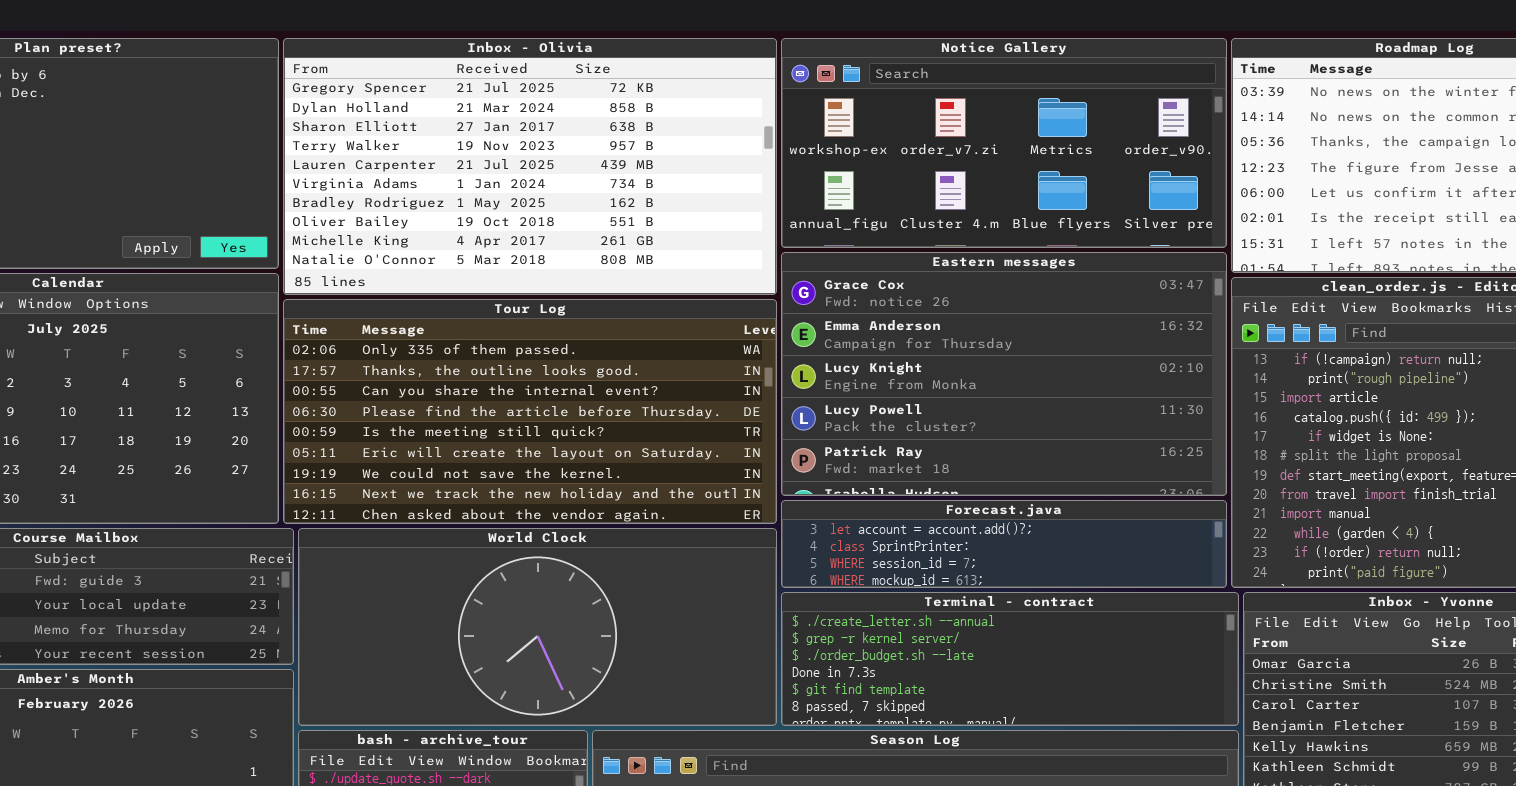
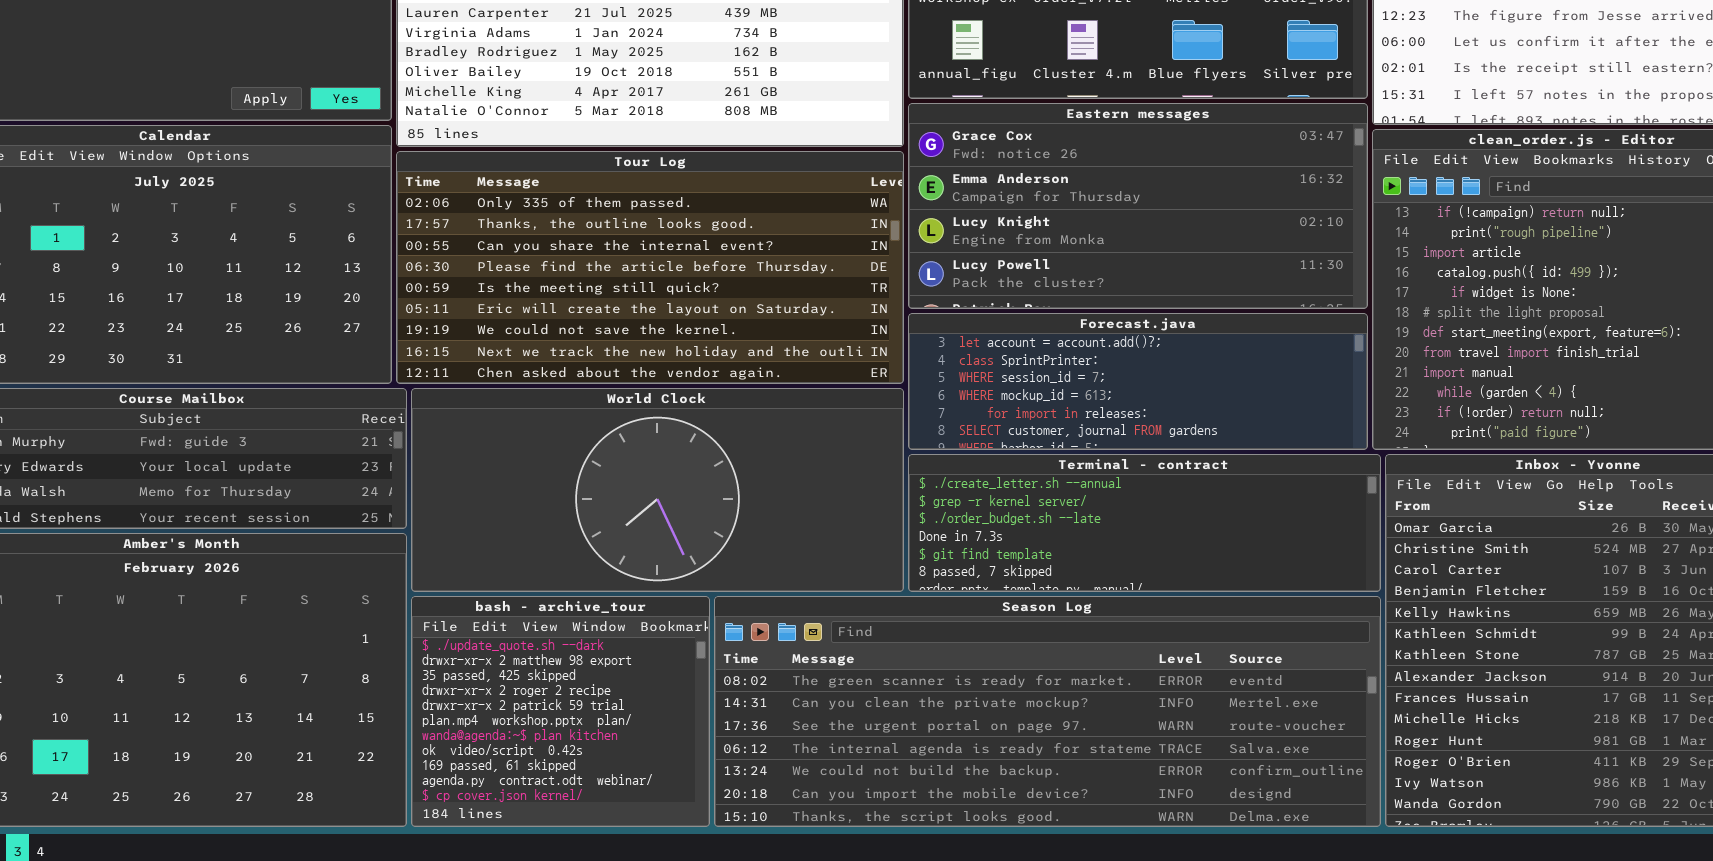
Eastern messages: [781,252,1227,496] -> [908,103,1368,309], resized
Forecast.java: [781,500,1227,588] -> [908,313,1368,450], resized

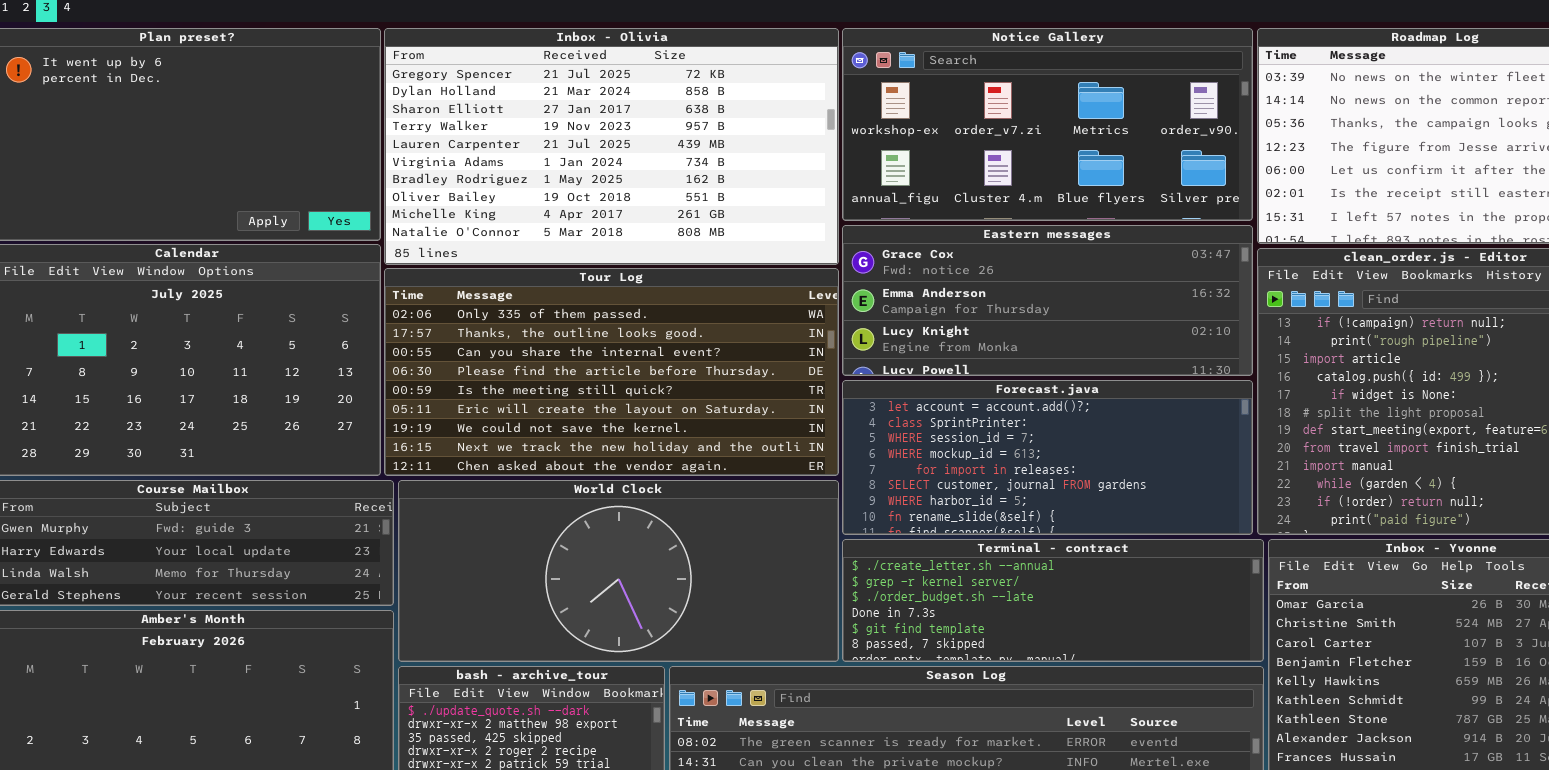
Eastern messages: [908,103,1368,309] -> [842,225,1253,376], resized
Forecast.java: [908,313,1368,450] -> [842,380,1253,535], resized

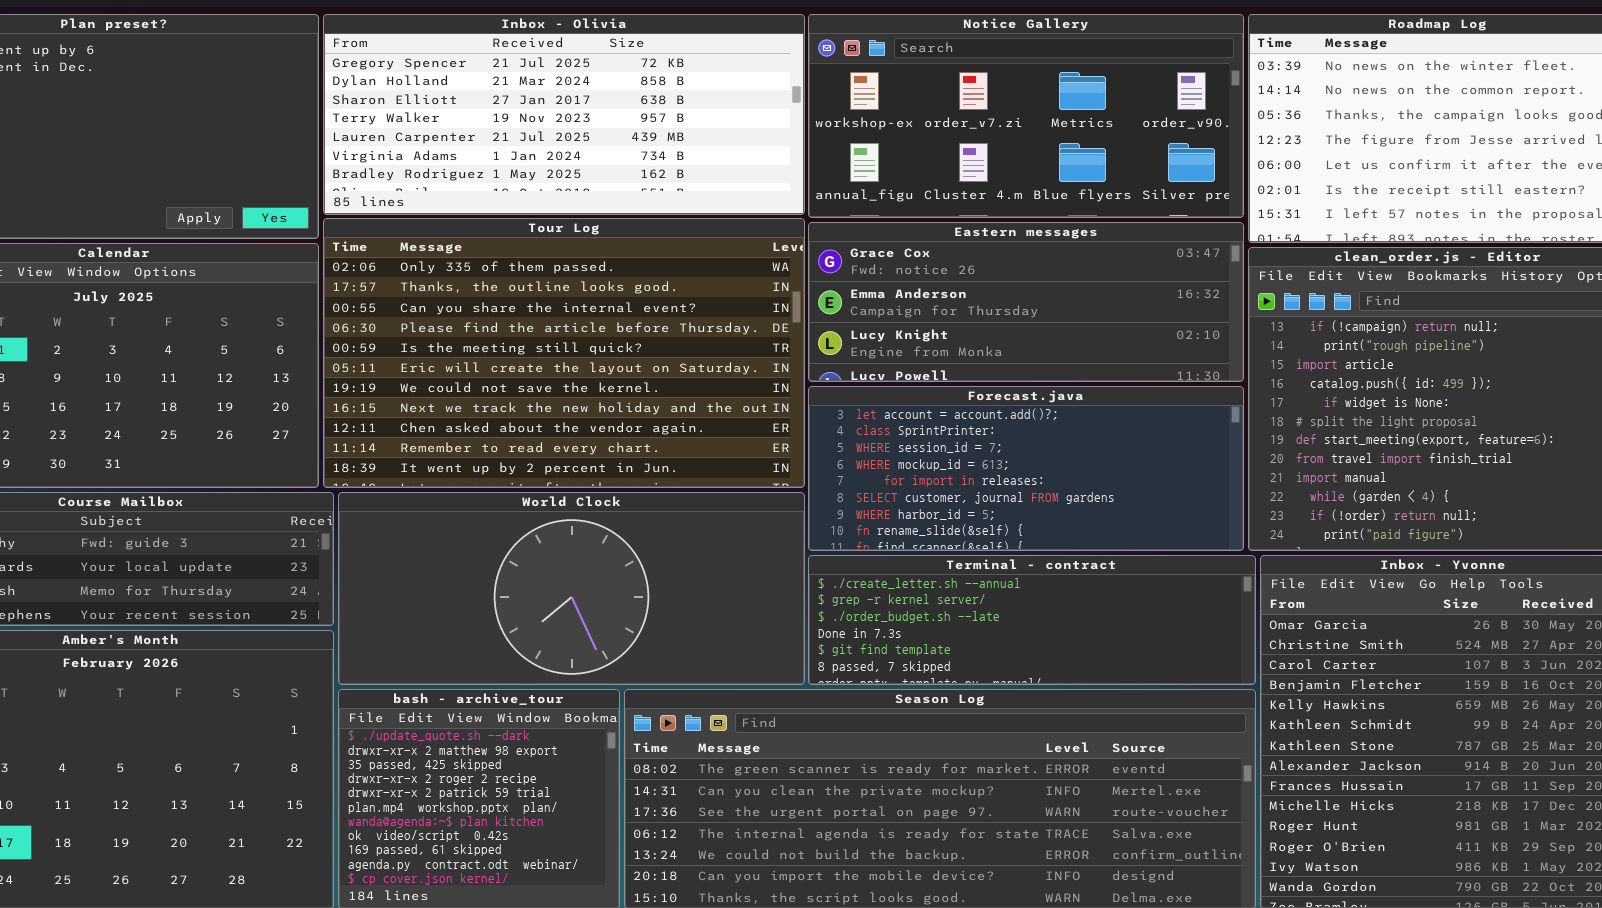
Inbox - Olivia: [384,28,839,265] -> [323,14,805,215], resized
Tour Log: [384,268,839,476] -> [323,218,805,488], resized

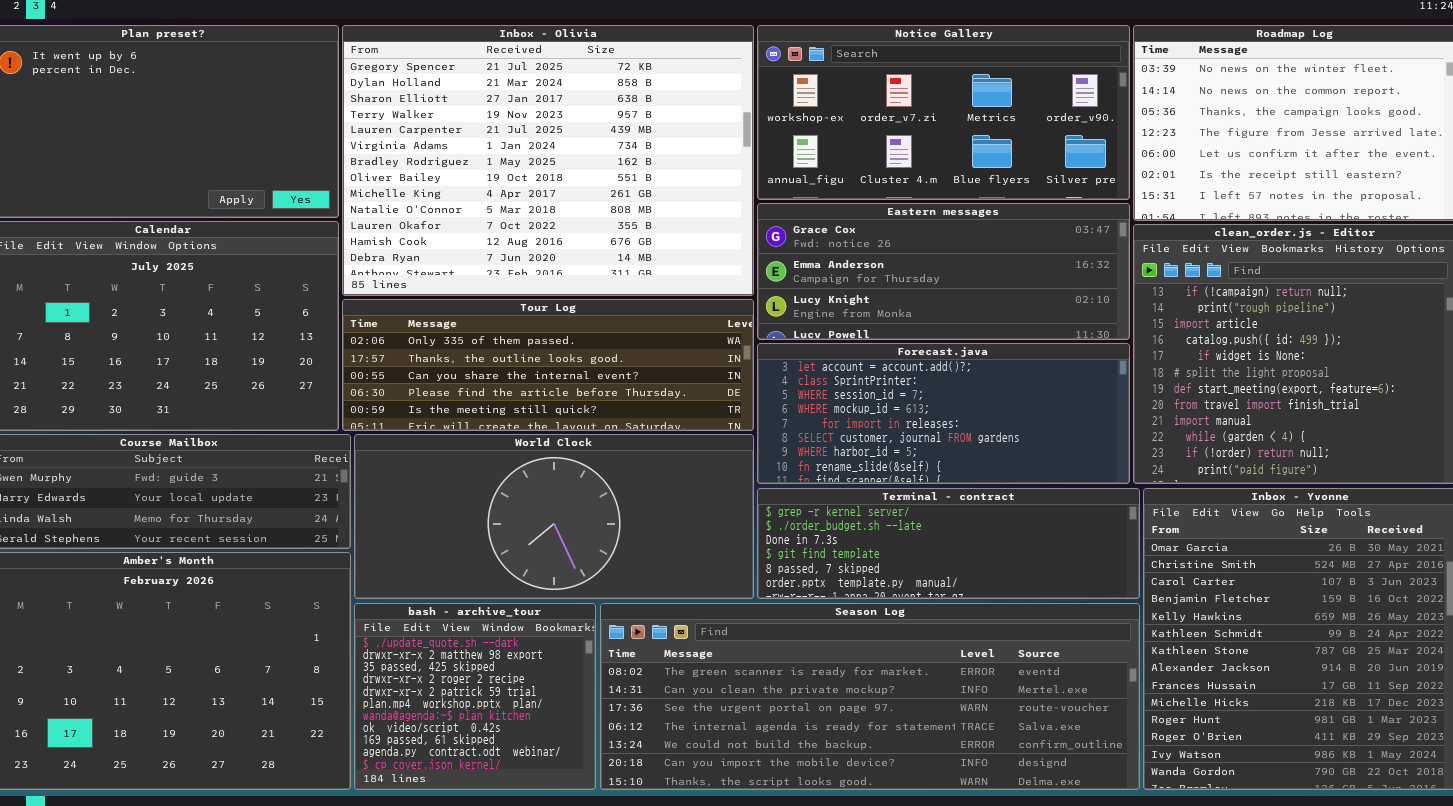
Inbox - Olivia: [323,14,805,215] -> [342,25,754,296], resized
Tour Log: [323,218,805,488] -> [342,299,754,431], resized
Terminal - contract: [808,555,1256,685] -> [757,488,1140,599], scrolled down 1 row

